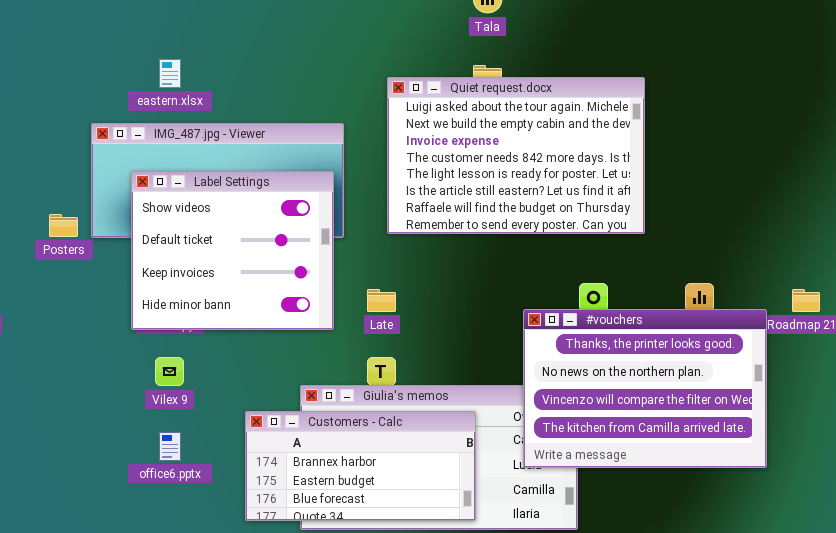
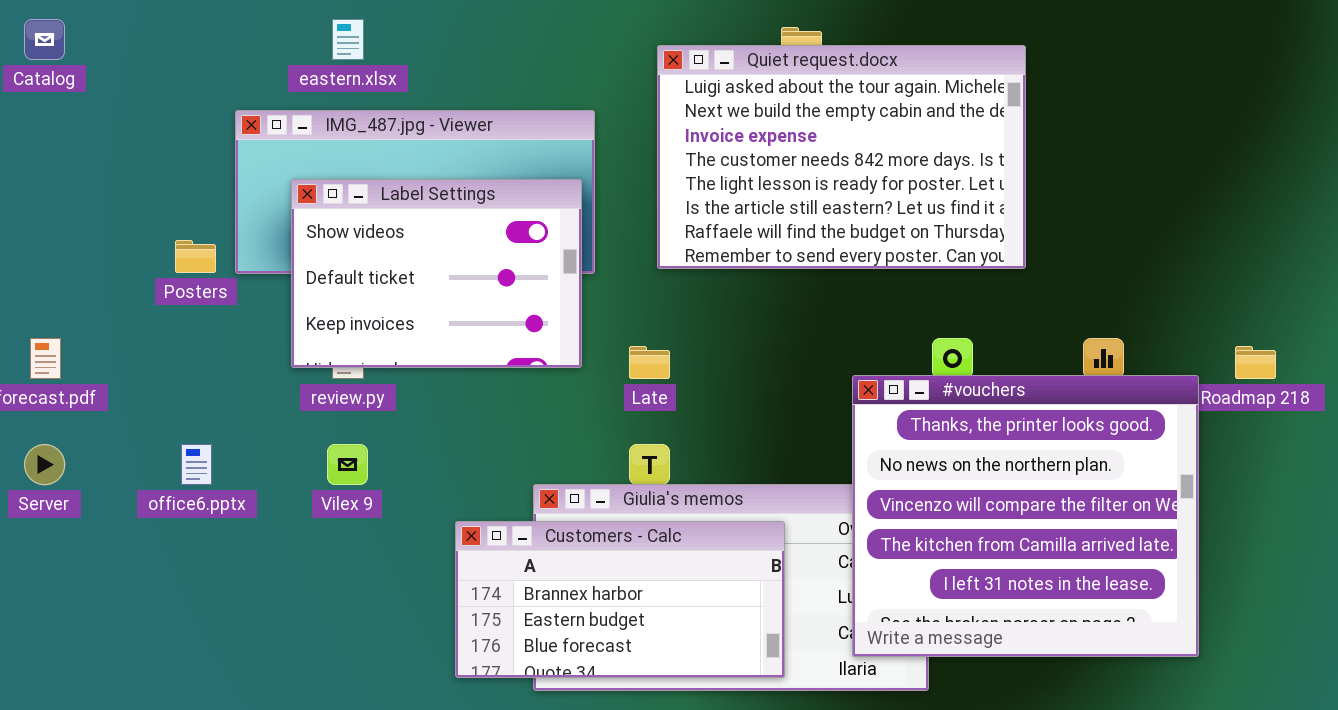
Label Settings: [131,171,334,330] -> [291,179,582,368], resized
#vouchers: [523,309,767,468] -> [852,375,1199,657], resized
office6.pptx: [159,432,181,461] -> [181,444,212,485], moved

